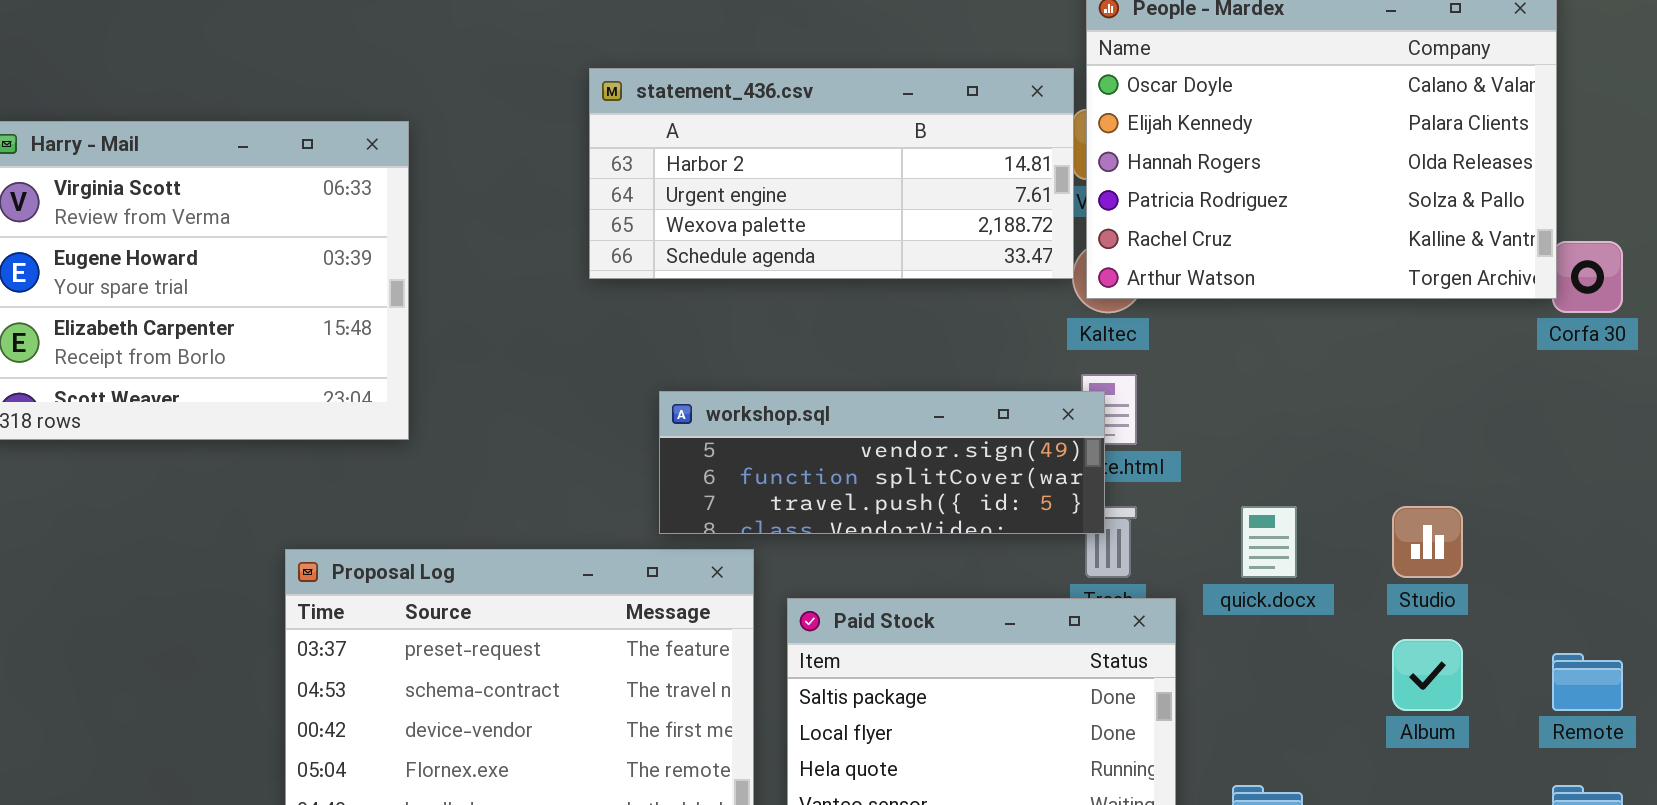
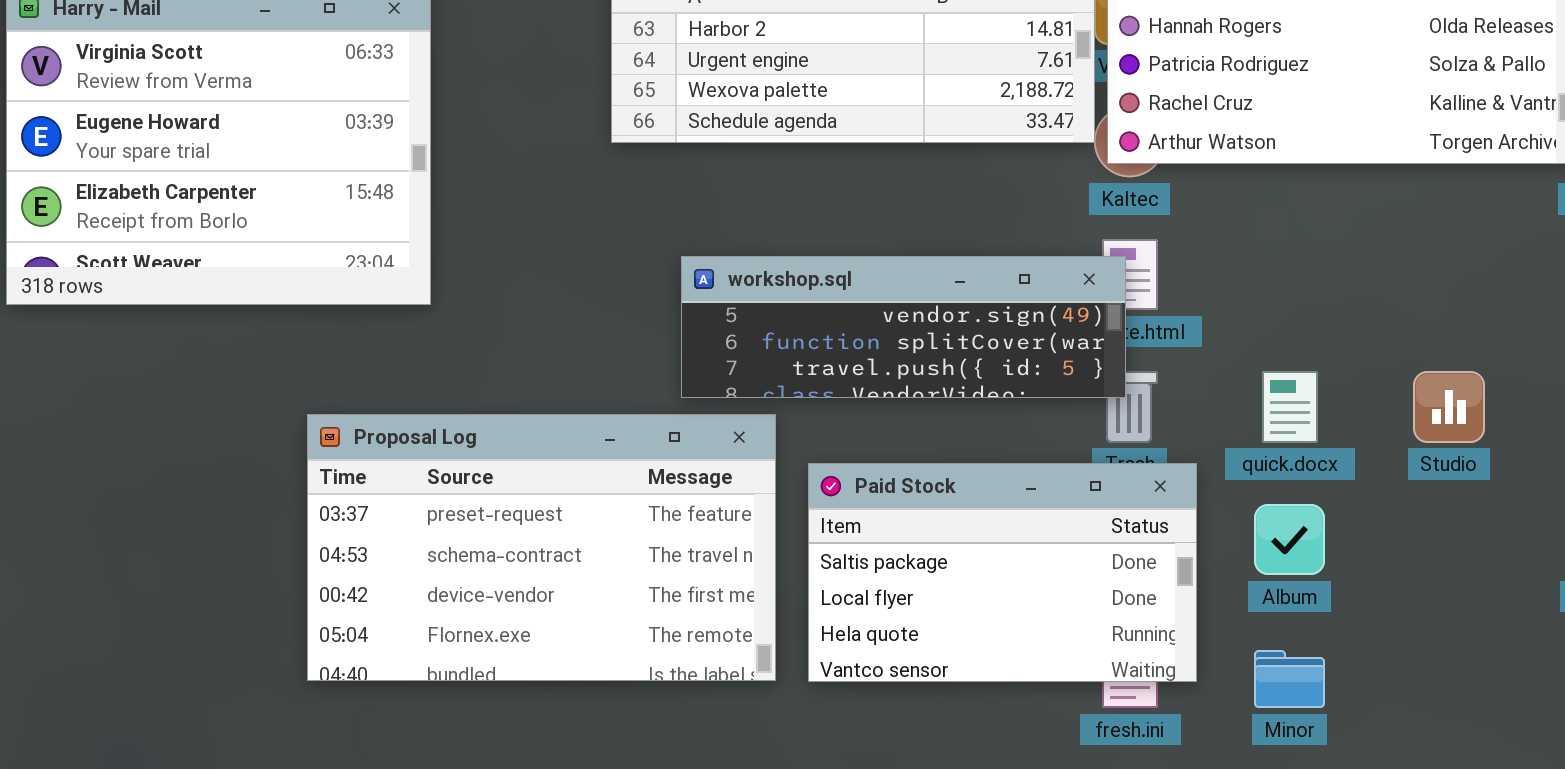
Album: [1392,639,1463,711] -> [1254,504,1325,575], moved

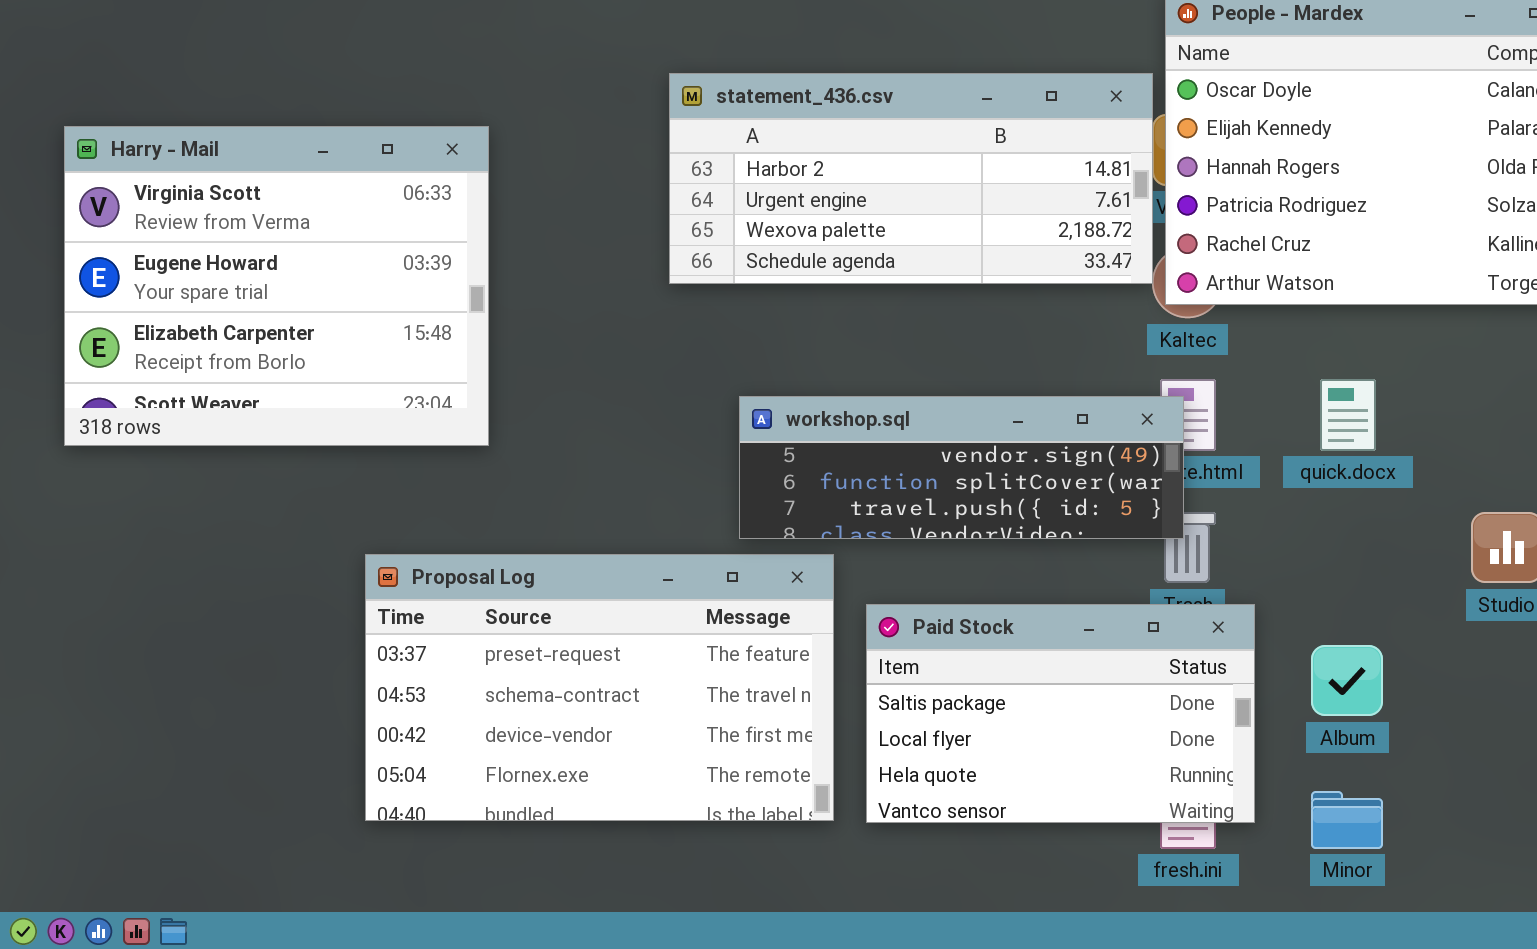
quick.docx: [1262,371,1318,443] -> [1320,379,1376,451], moved

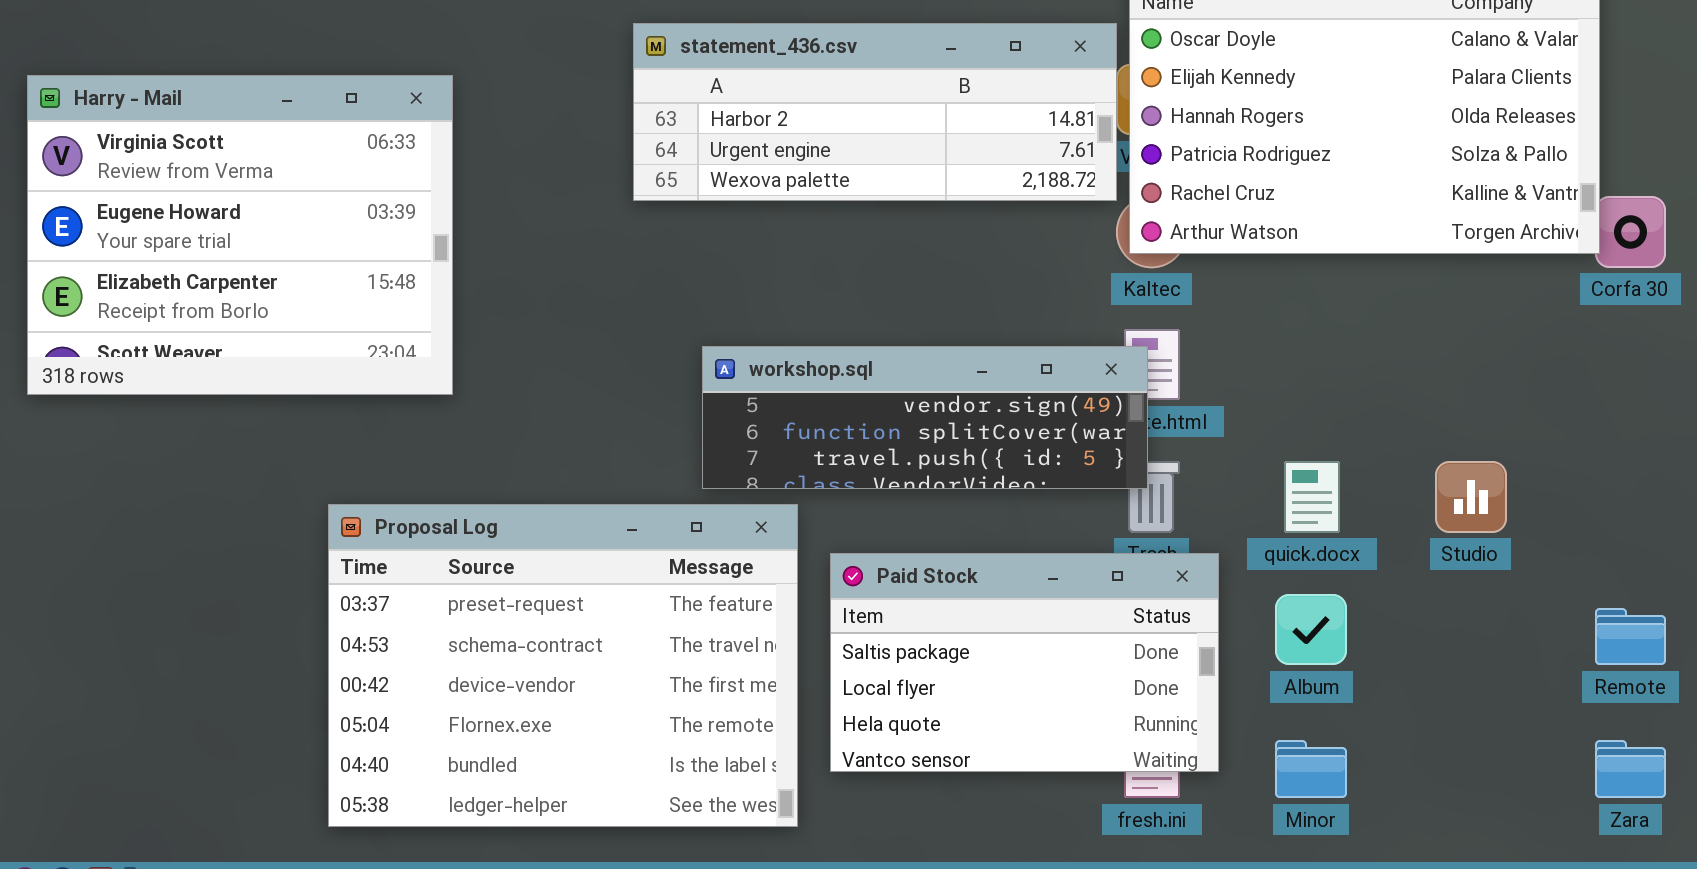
statement_436.csv: [669,73,1153,284] -> [633,23,1117,201], resized
quick.docx: [1320,379,1376,451] -> [1284,461,1340,533], moved
Proposal Log: [365,554,834,821] -> [328,504,798,827], resized

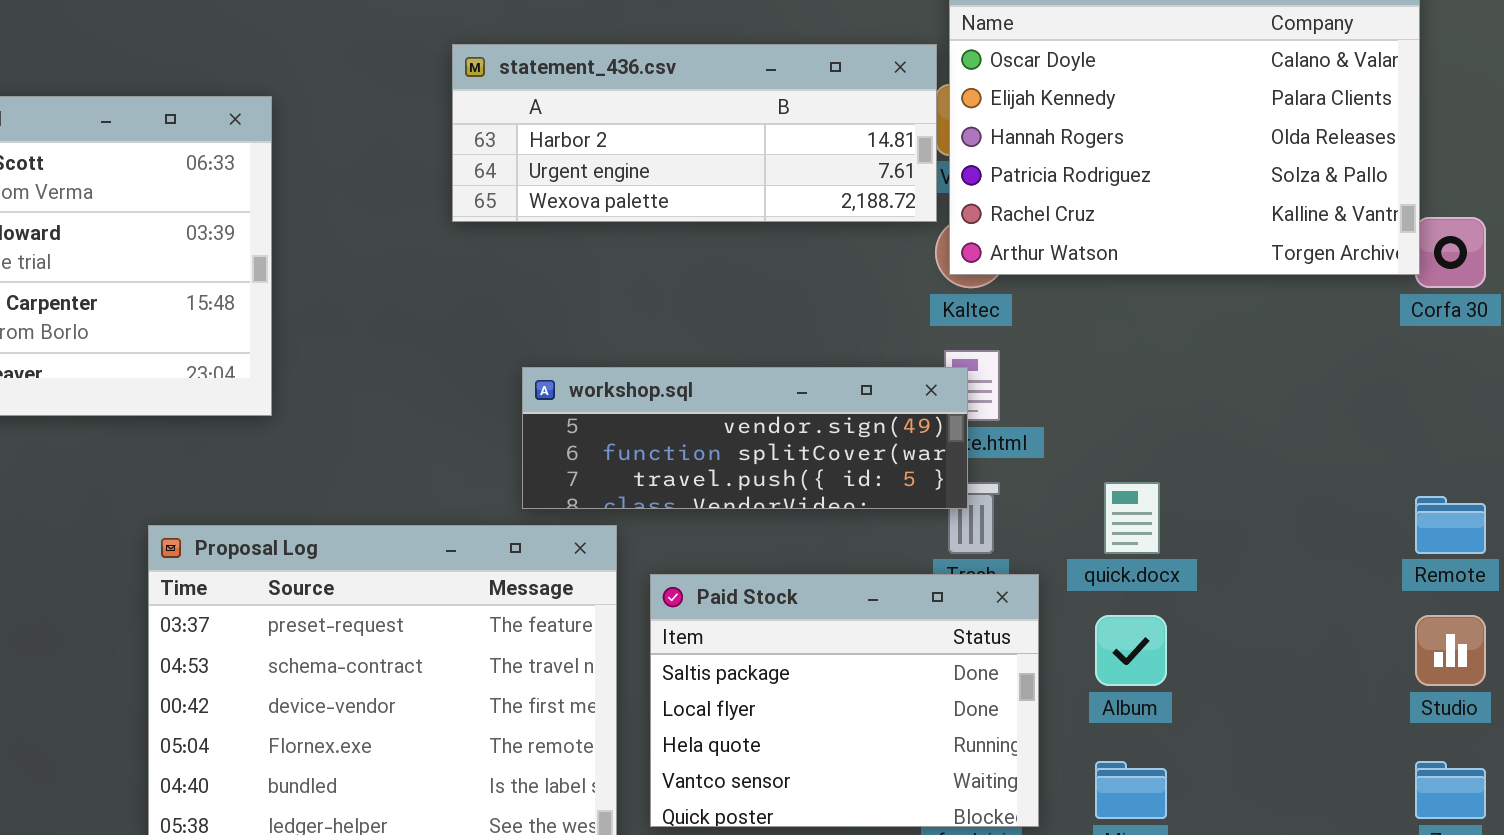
Studio: [1435,461,1507,533] -> [1415,615,1486,686], moved
Paid Stock: [830,553,1219,772] -> [650,574,1039,827], resized
Remote: [1595,608,1666,665] -> [1415,496,1486,554], moved

